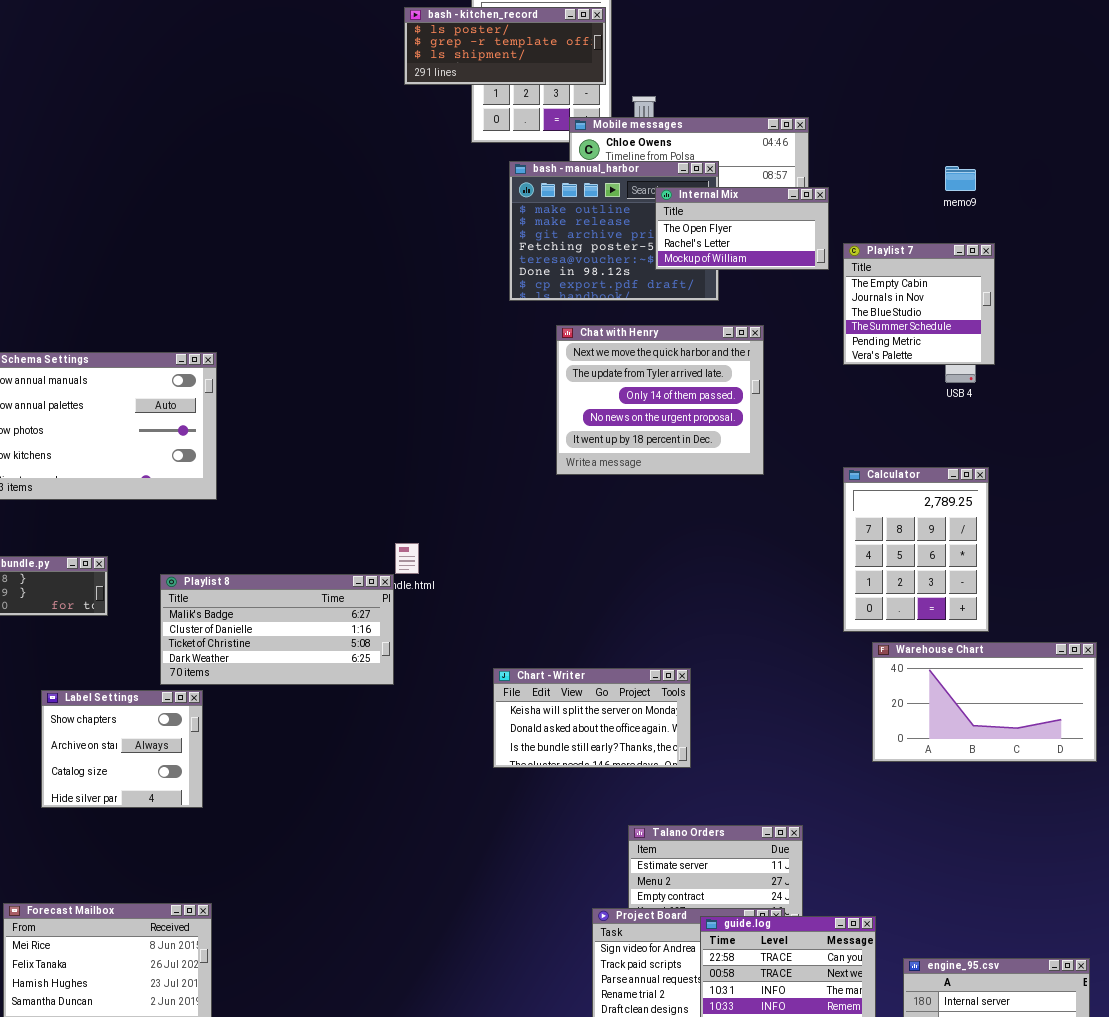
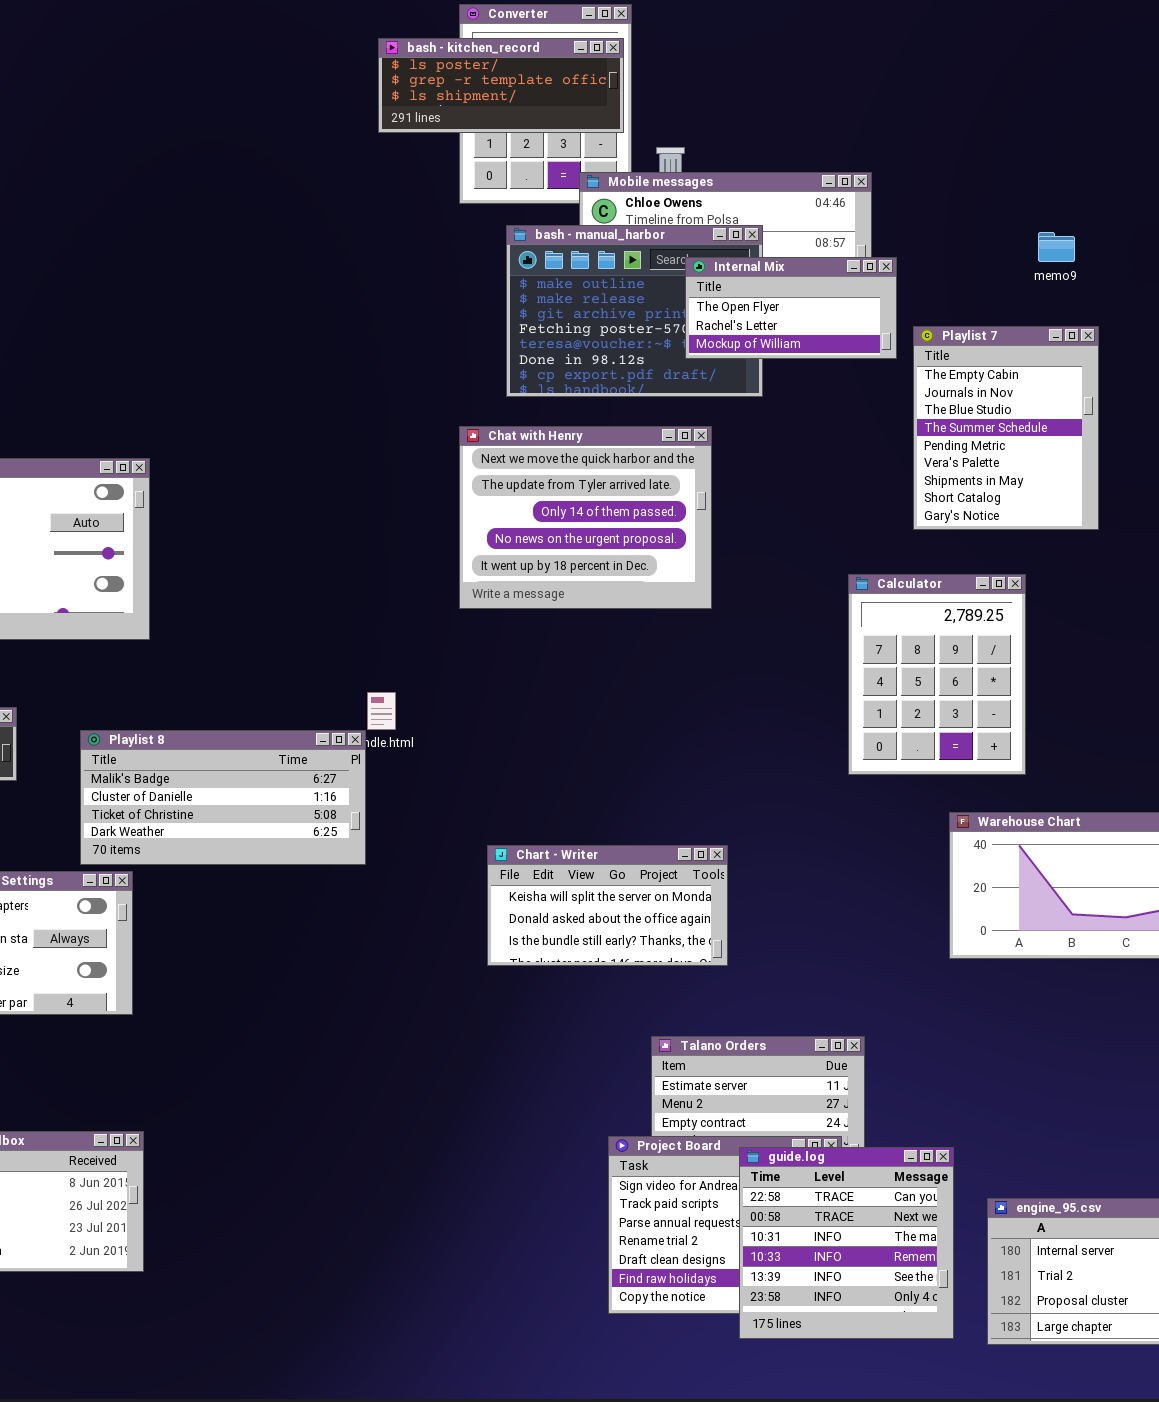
Playlist 7: [843,243,995,365] -> [913,326,1099,530], resized
Chat with Henry: [556,325,764,475] -> [459,426,712,609], moved
Calculator: [843,467,989,632] -> [848,574,1026,775], moved

